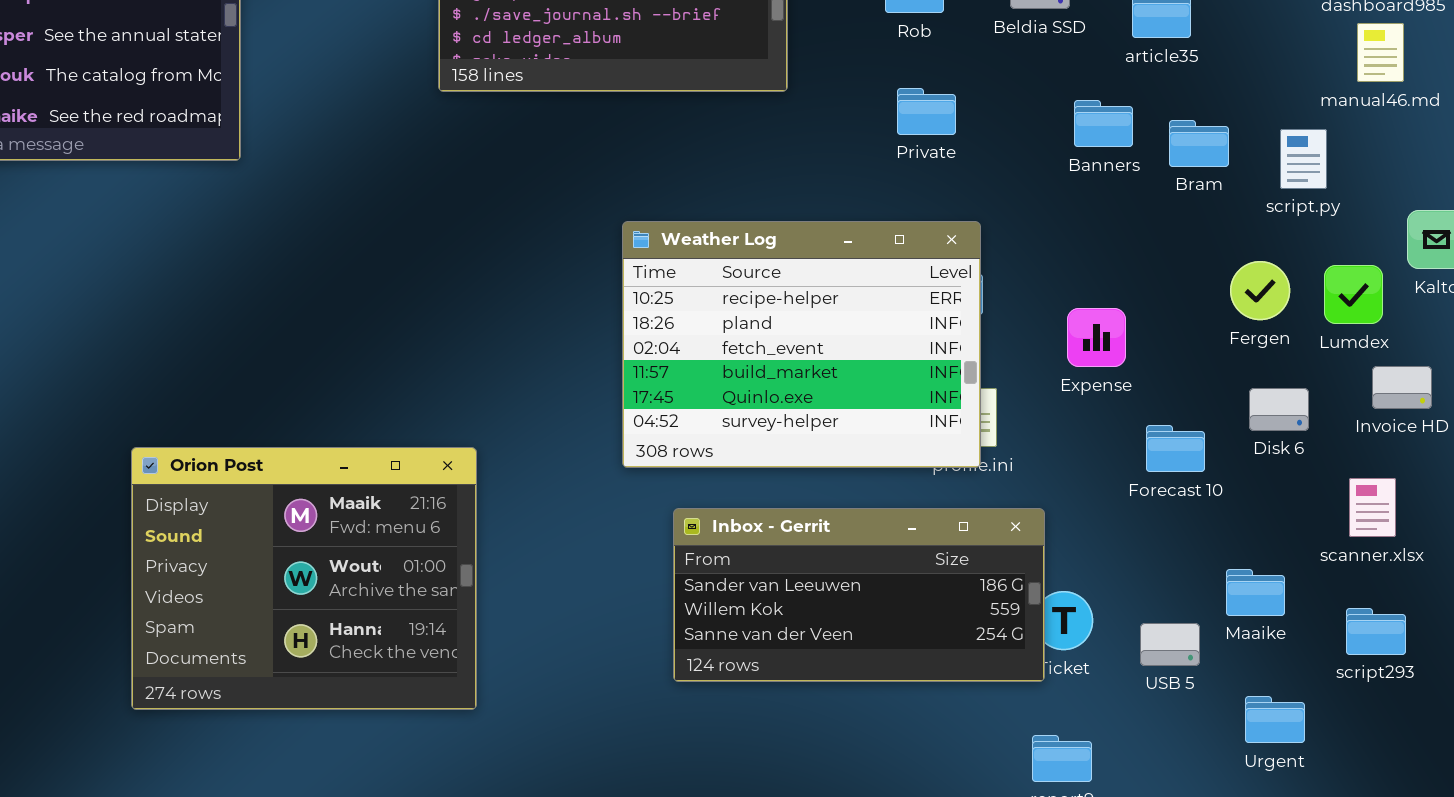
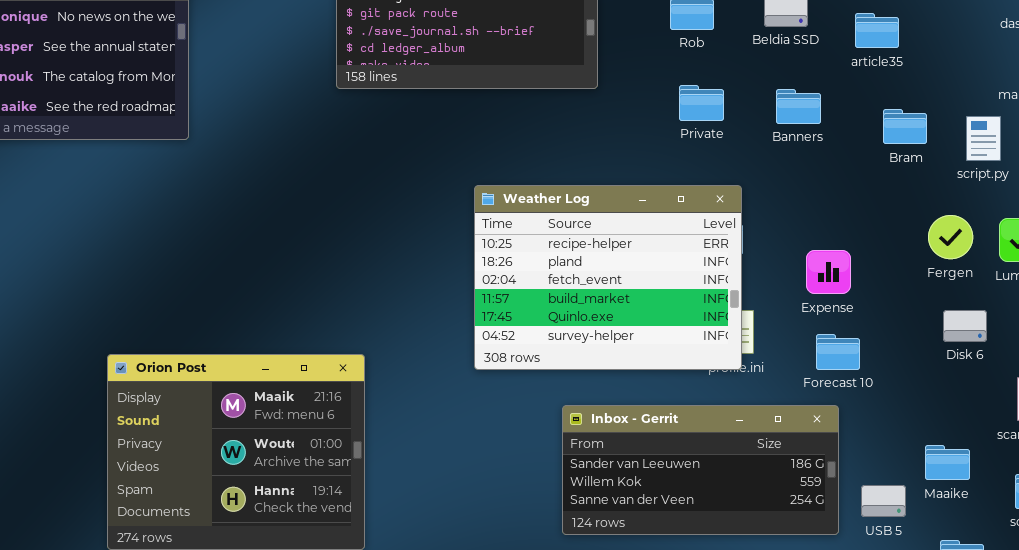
Banners: [1074,100,1133,147] -> [776,89,821,124], moved
Forecast 10: [1146,425,1205,472] -> [816,334,860,370], moved
Inbox - Gerrit: [673,508,1045,682] -> [562,405,839,535], moved

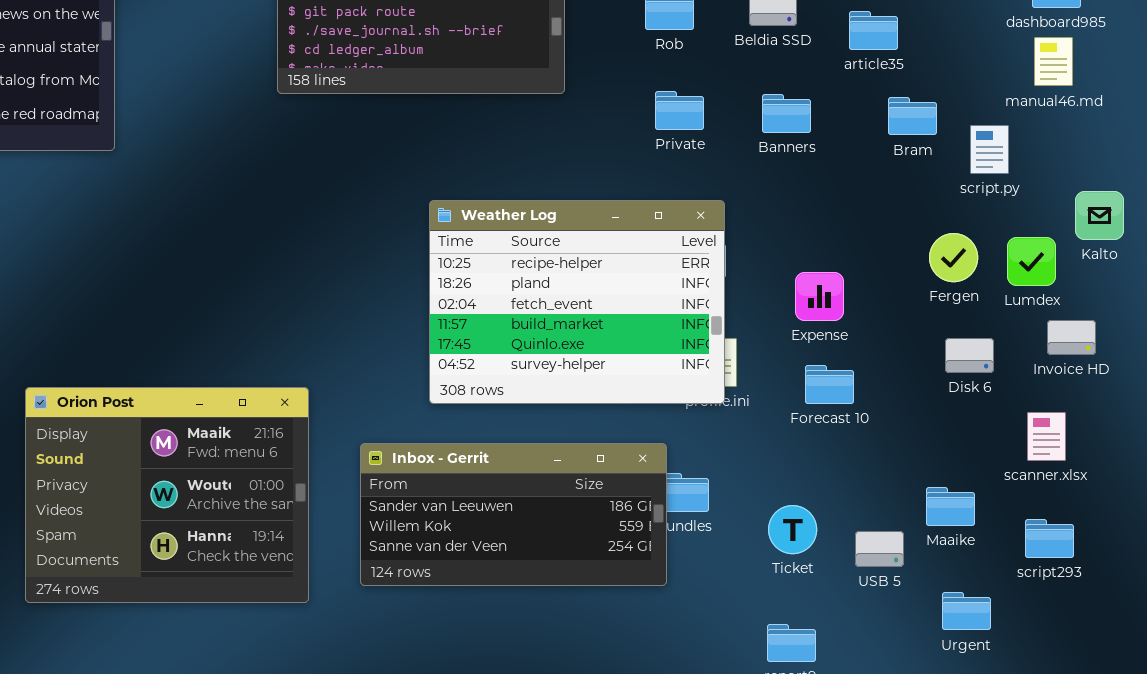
Bram: [883,109,927,144] -> [888,97,937,135], moved
Inbox - Gerrit: [562,405,839,535] -> [360,443,667,586], moved

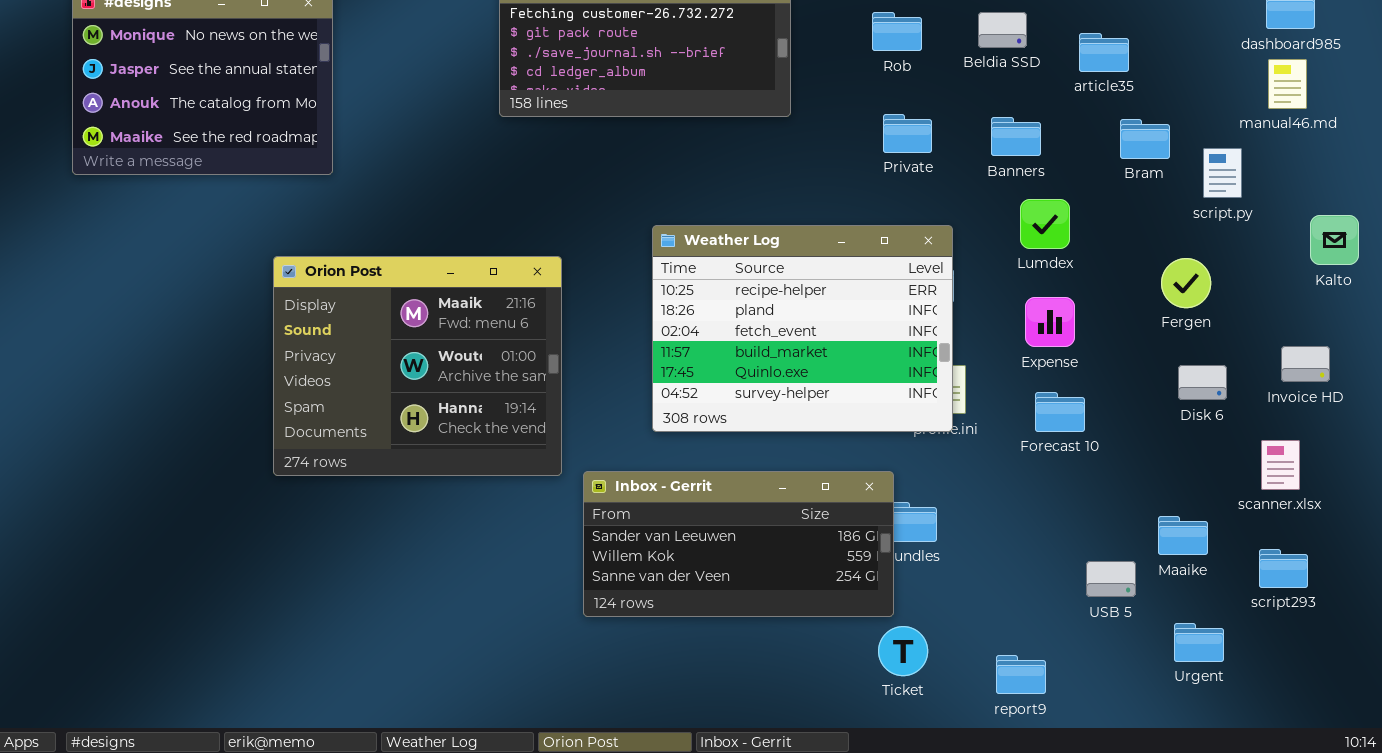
Lumdex: [1007,237,1056,286] -> [1020,199,1070,249], moved
Orion Post: [25,387,309,603] -> [273,256,562,476], moved
Ticket: [768,505,817,554] -> [878,626,928,676], moved

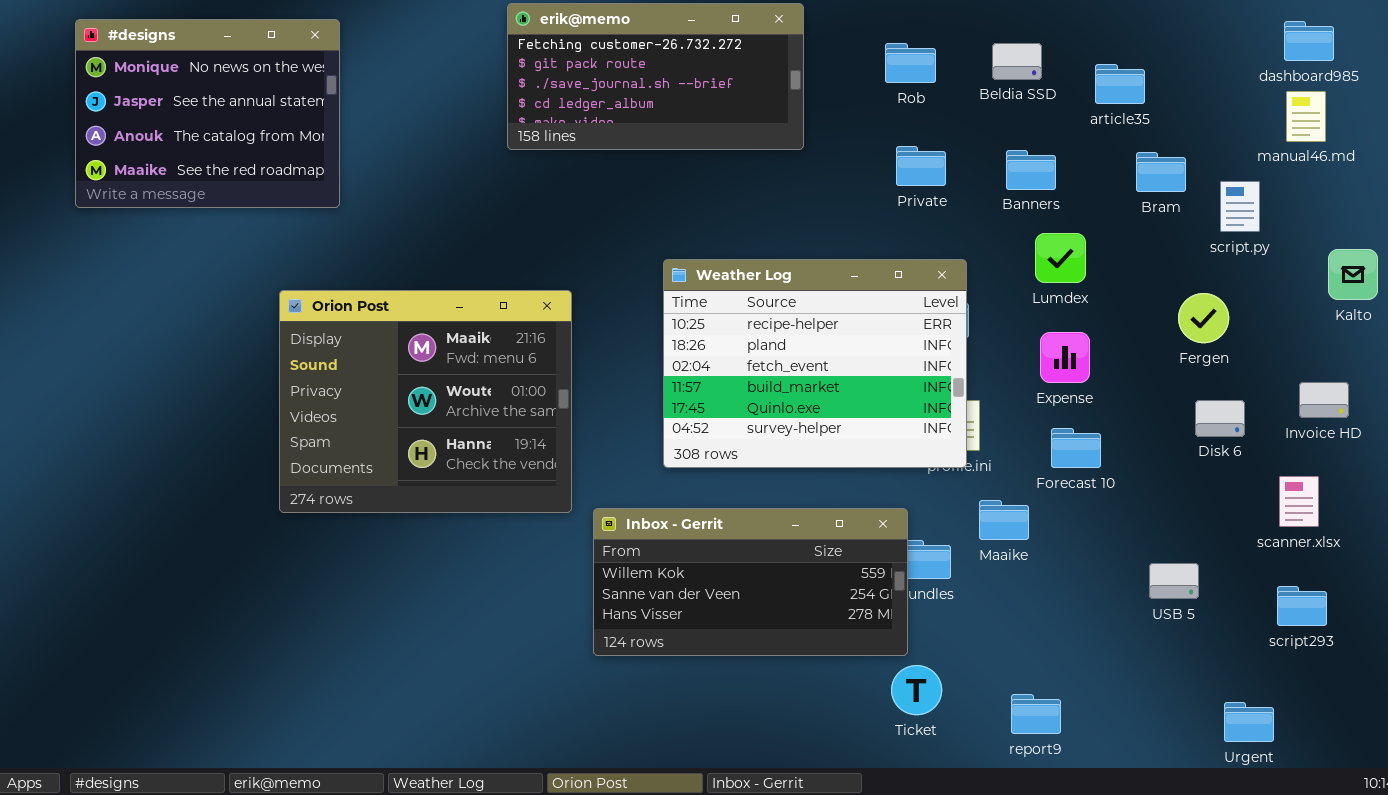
Inbox - Gerrit: [583,471,894,617] -> [593,508,908,656], scrolled down 1 row
Maaike: [1158,516,1208,555] -> [979,500,1029,540], moved
USB 5: [1086,561,1136,597] -> [1149,563,1199,599], moved
Urgent: [1174,623,1224,662] -> [1224,702,1274,742], moved

